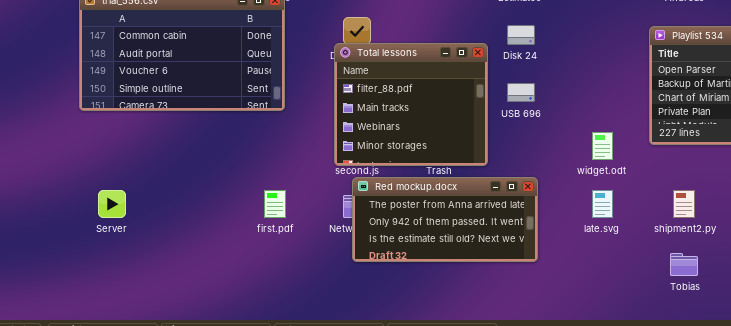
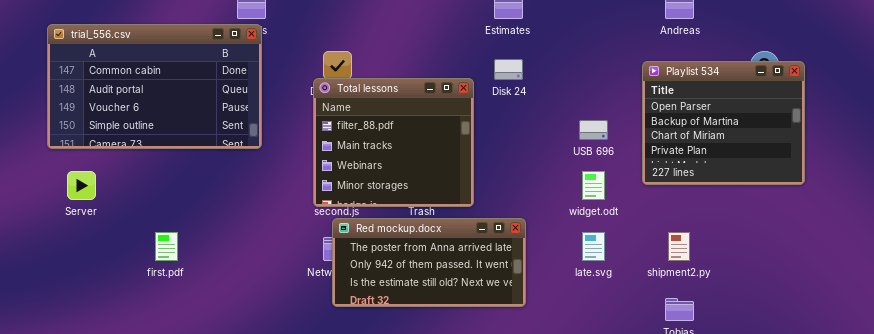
USB 696: [507,83,535,102] -> [579,120,608,140], moved
Server: [98,190,126,218] -> [67,171,96,200], moved
first.pdf: [264,190,286,218] -> [155,232,178,261], moved

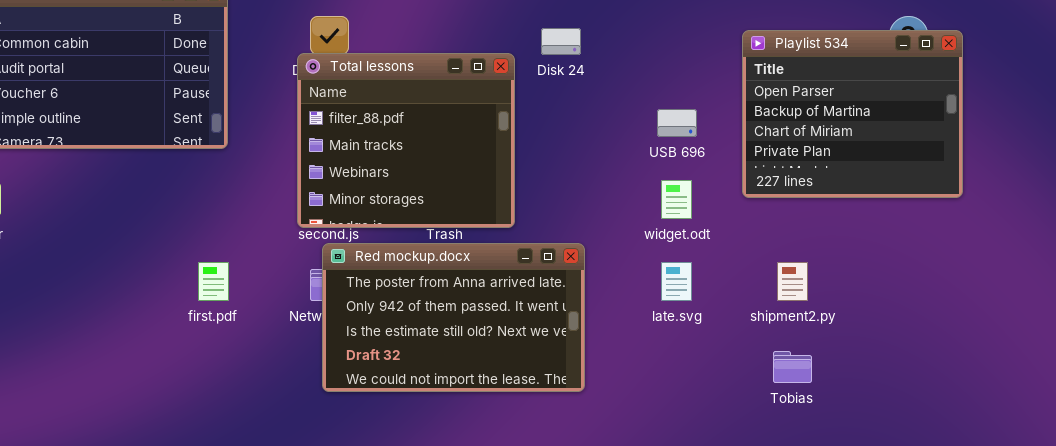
Red mockup.docx: [332,218,526,307] -> [322,243,585,392], resized
first.pdf: [155,232,178,261] -> [198,262,229,301], moved

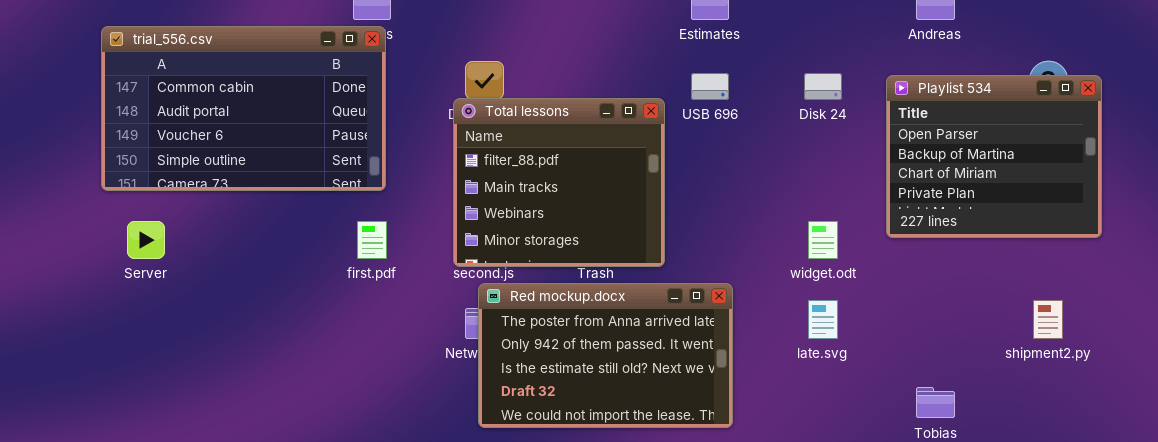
Disk 24: [541,28,581,55] -> [804,73,842,100], moved
USB 696: [657,109,697,137] -> [691,73,729,100], moved
first.pdf: [198,262,229,301] -> [357,221,387,259], moved
shipment2.py: [777,262,808,301] -> [1033,300,1063,339], moved

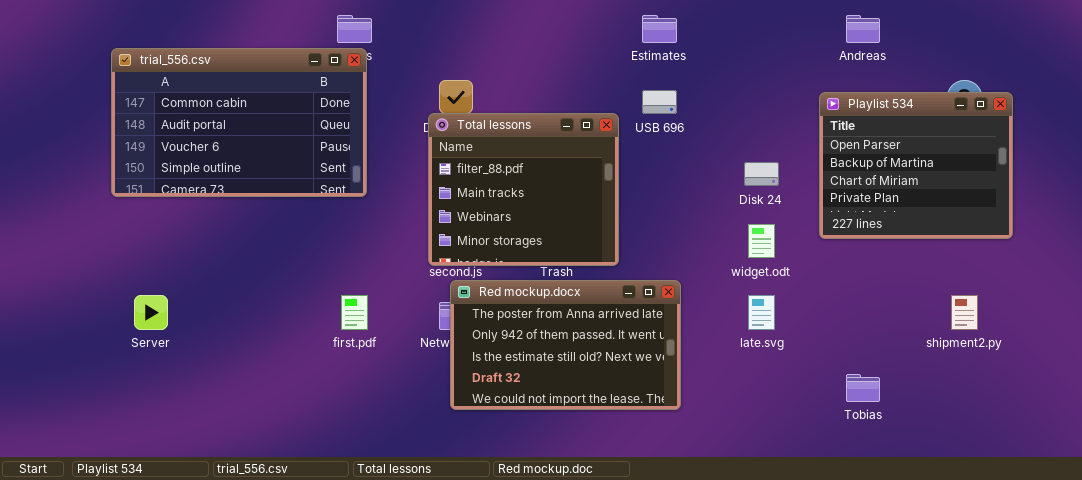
Disk 24: [804,73,842,100] -> [744,162,779,186], moved
Server: [127,221,165,259] -> [134,295,168,330], moved
first.pdf: [357,221,387,259] -> [341,295,368,330], moved

